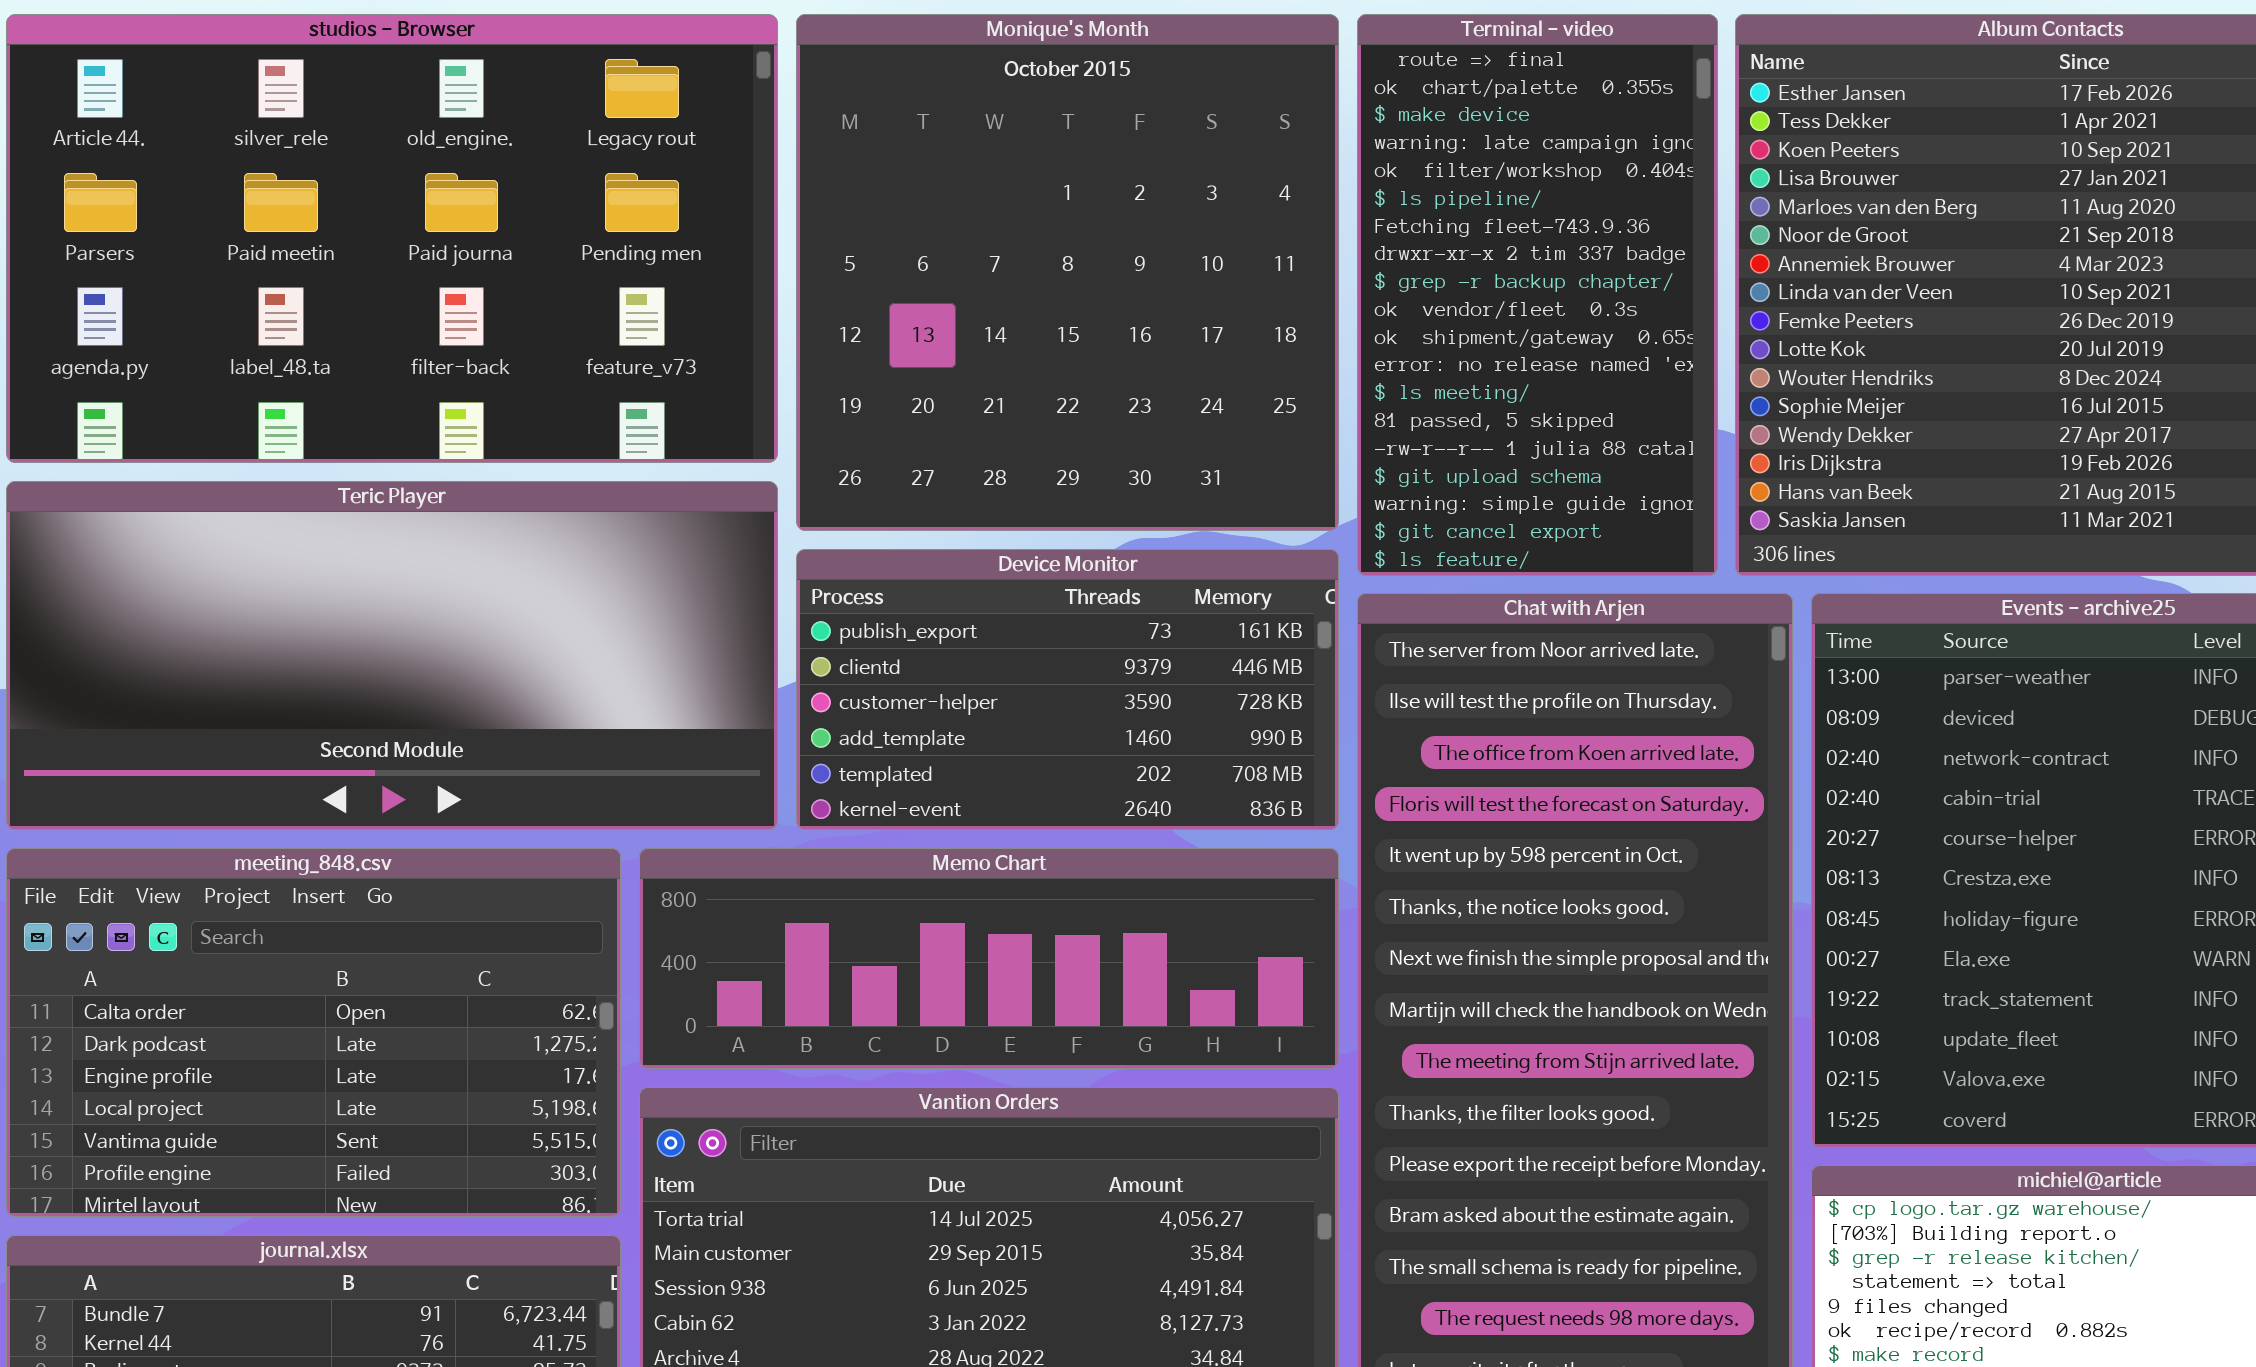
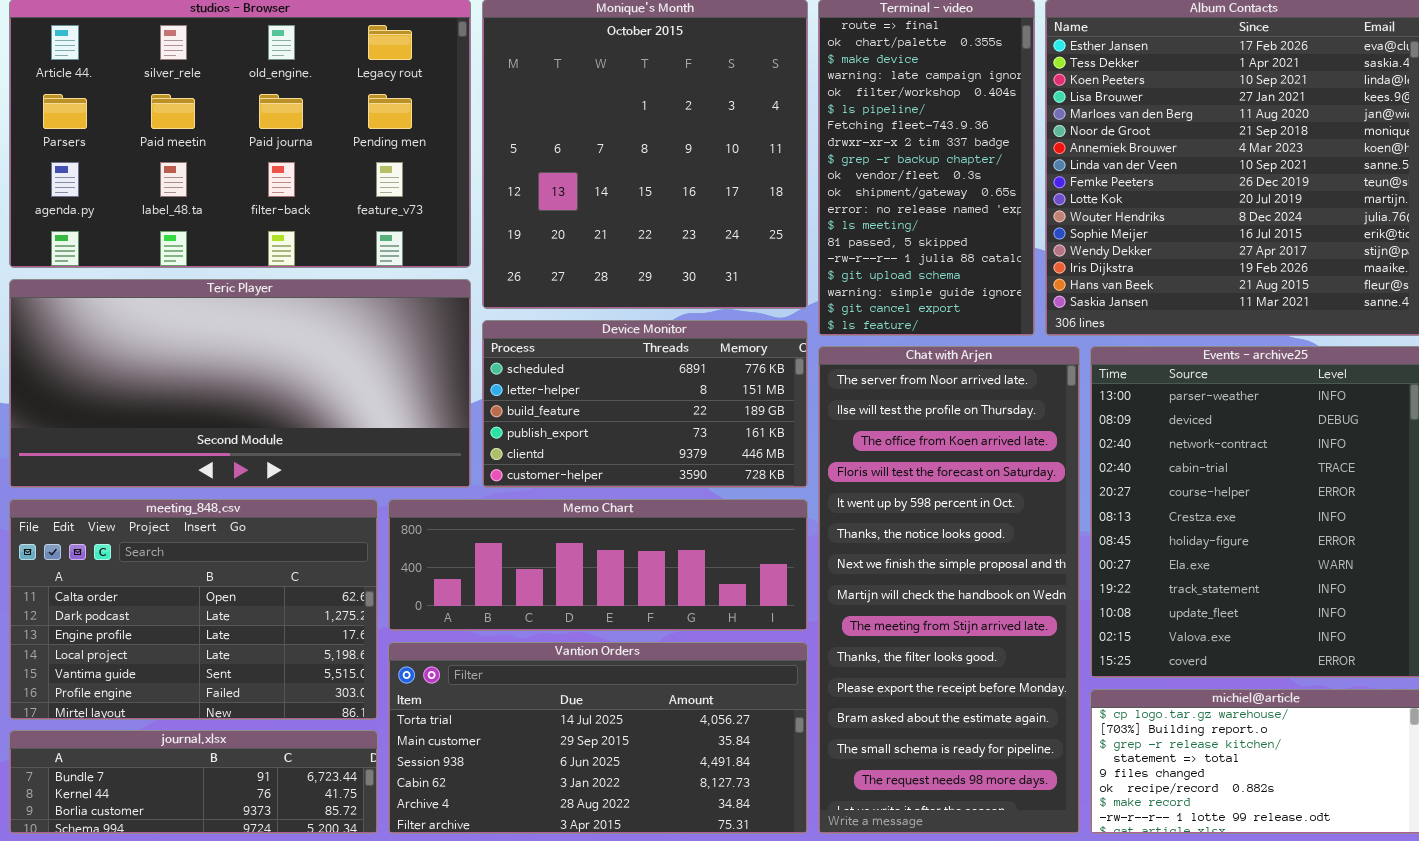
Device Monitor: [796,549,1339,830] -> [482,320,808,488], scrolled up 3 rows

